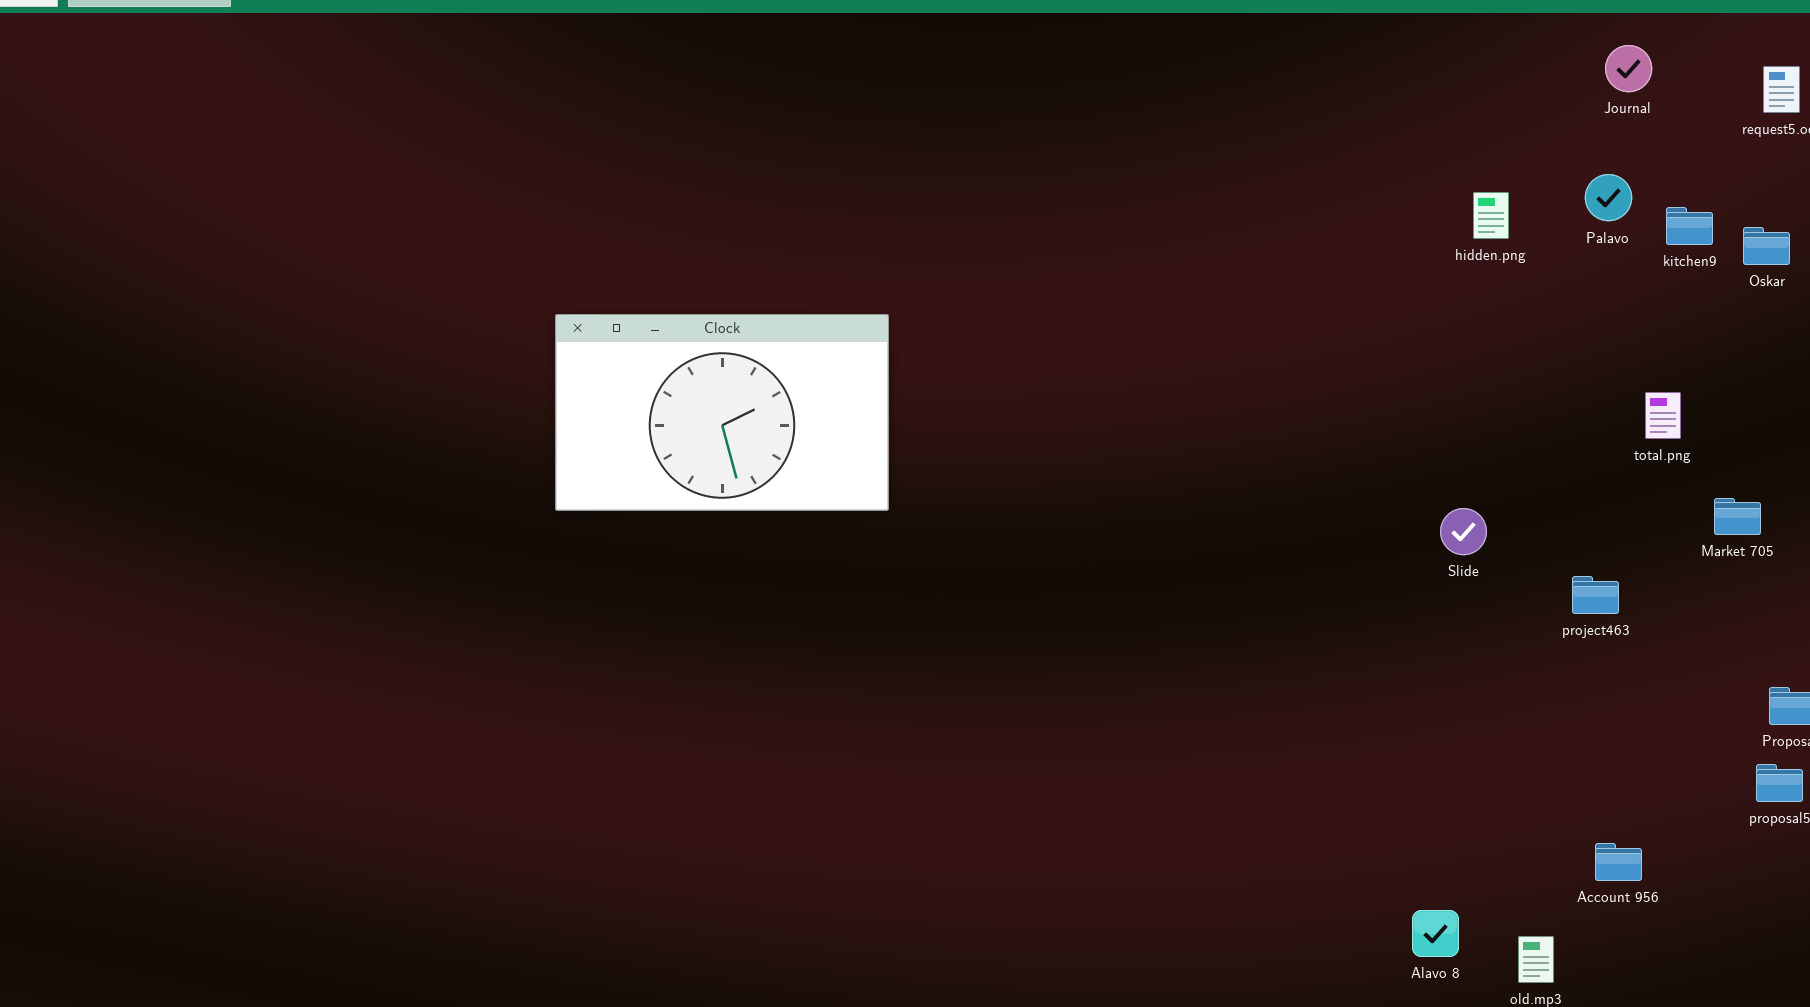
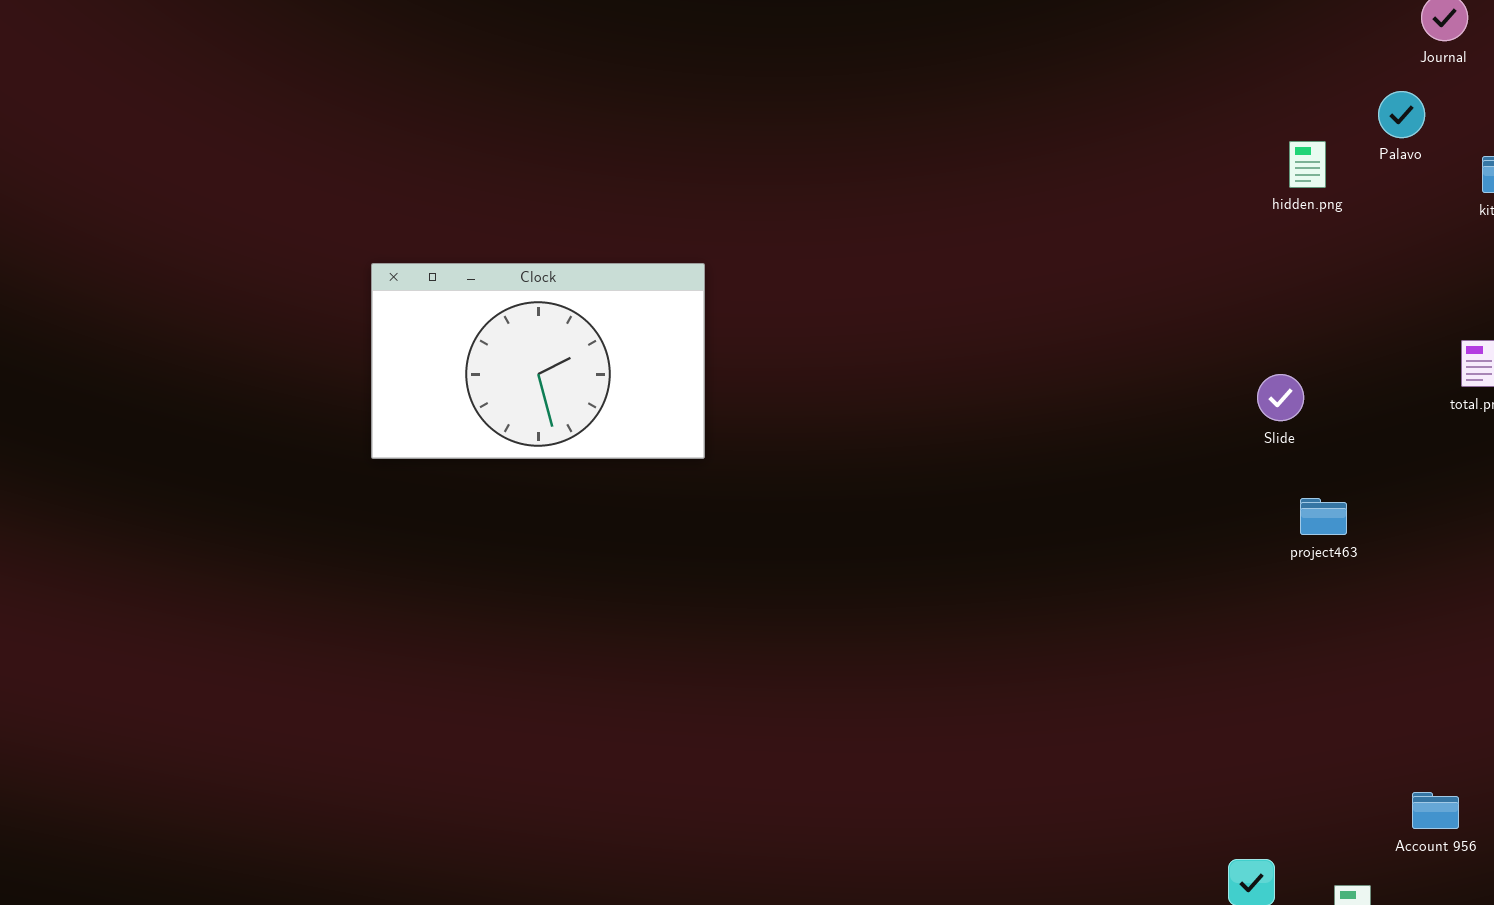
Palavo: [1585,174,1632,221] -> [1378,91,1425,138], moved
Slide: [1440,508,1487,555] -> [1257,374,1304,421], moved
project463: [1572,576,1619,614] -> [1300,498,1347,535], moved

